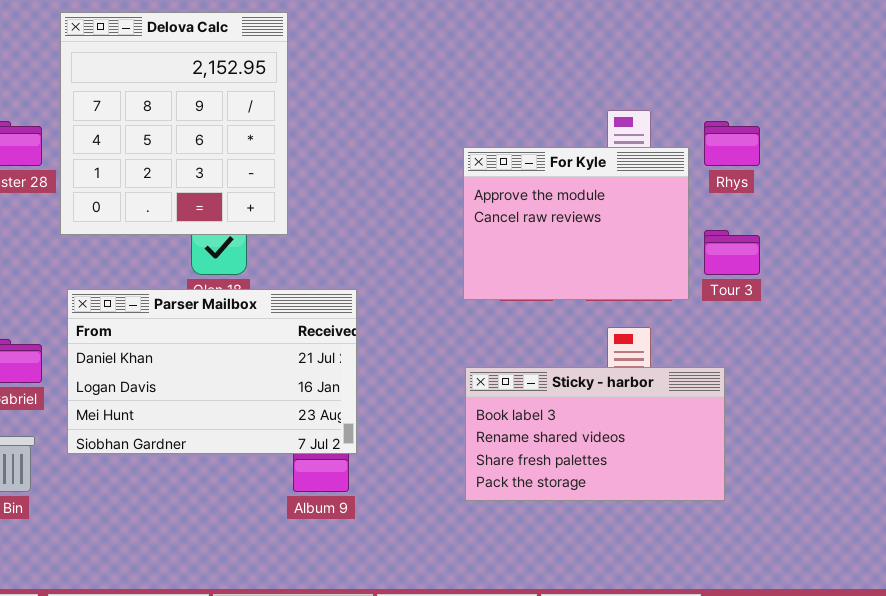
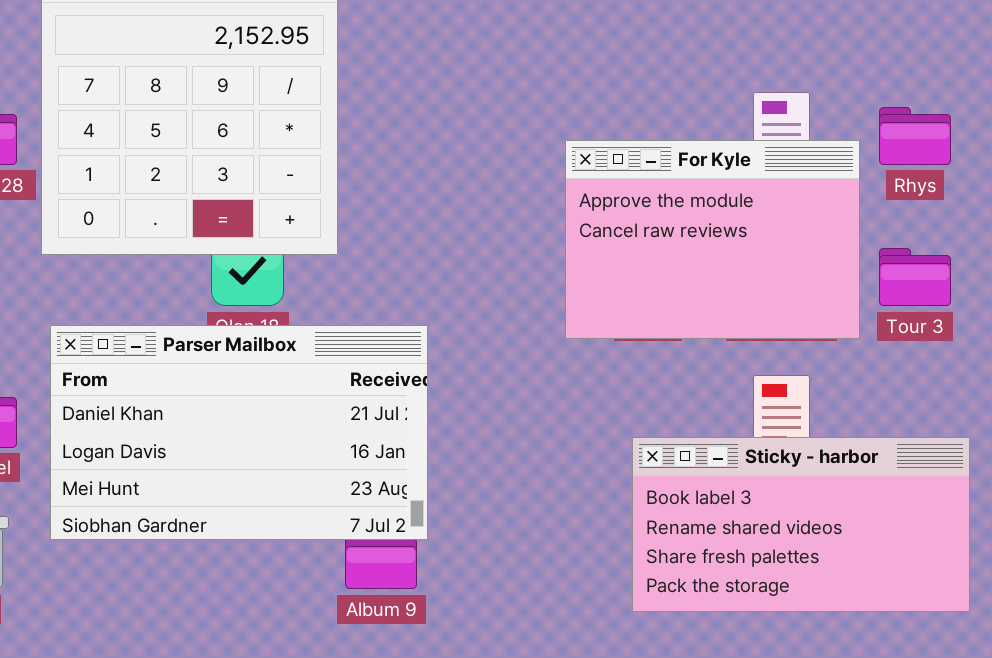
Sticky - harbor: [465,367,725,501] -> [632,437,970,612], moved

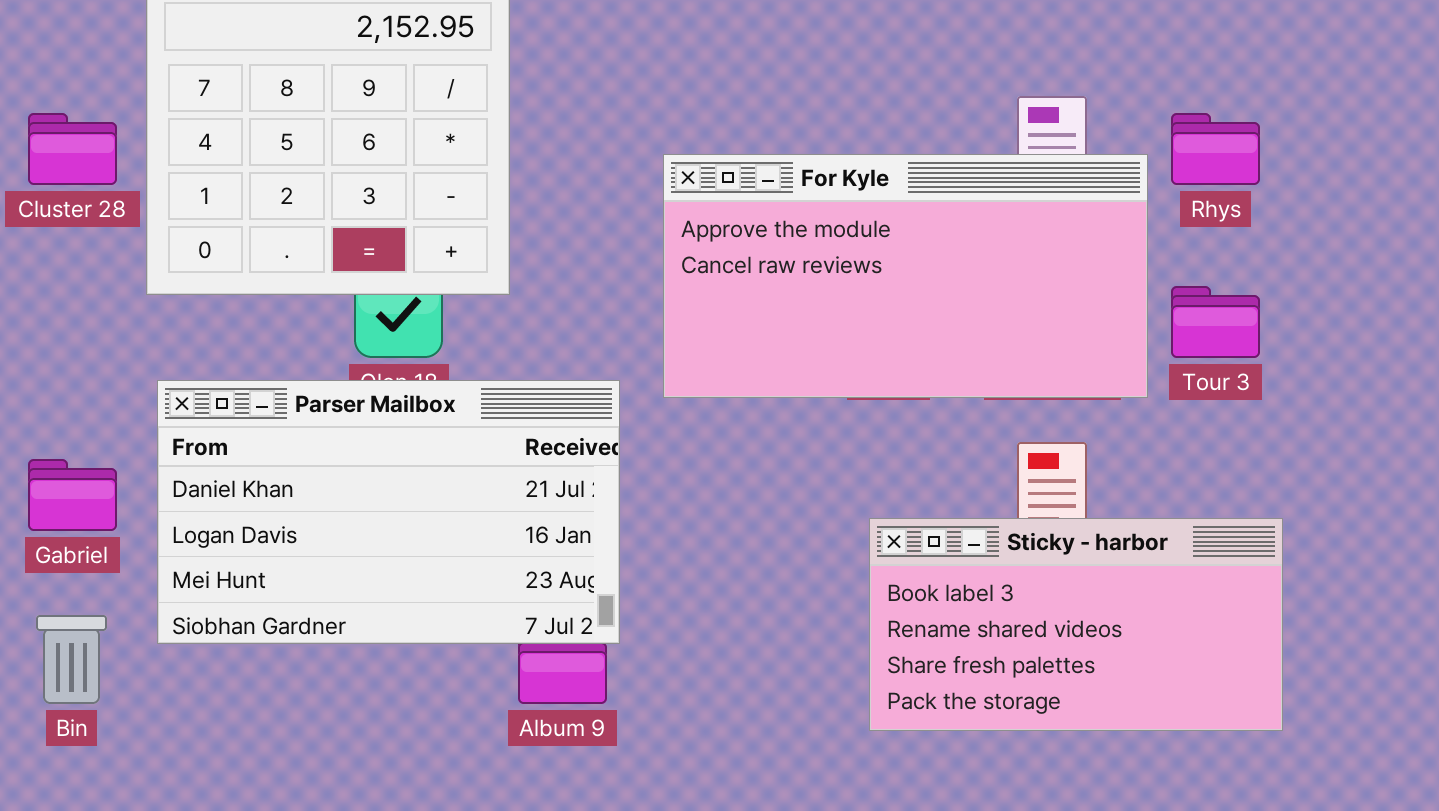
For Kyle: [565,140,860,339] -> [663,154,1148,398], resized

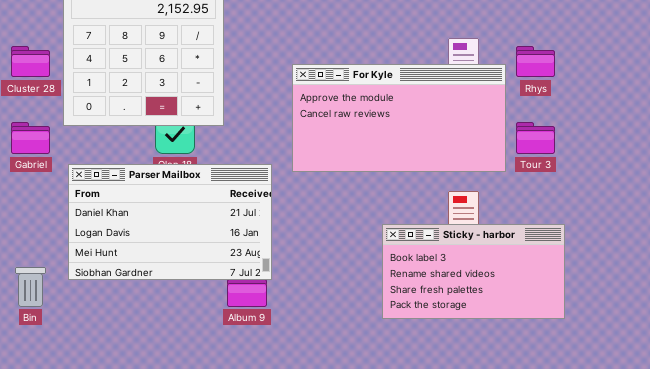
Gabriel: [28,459,117,531] -> [11,122,50,154], moved

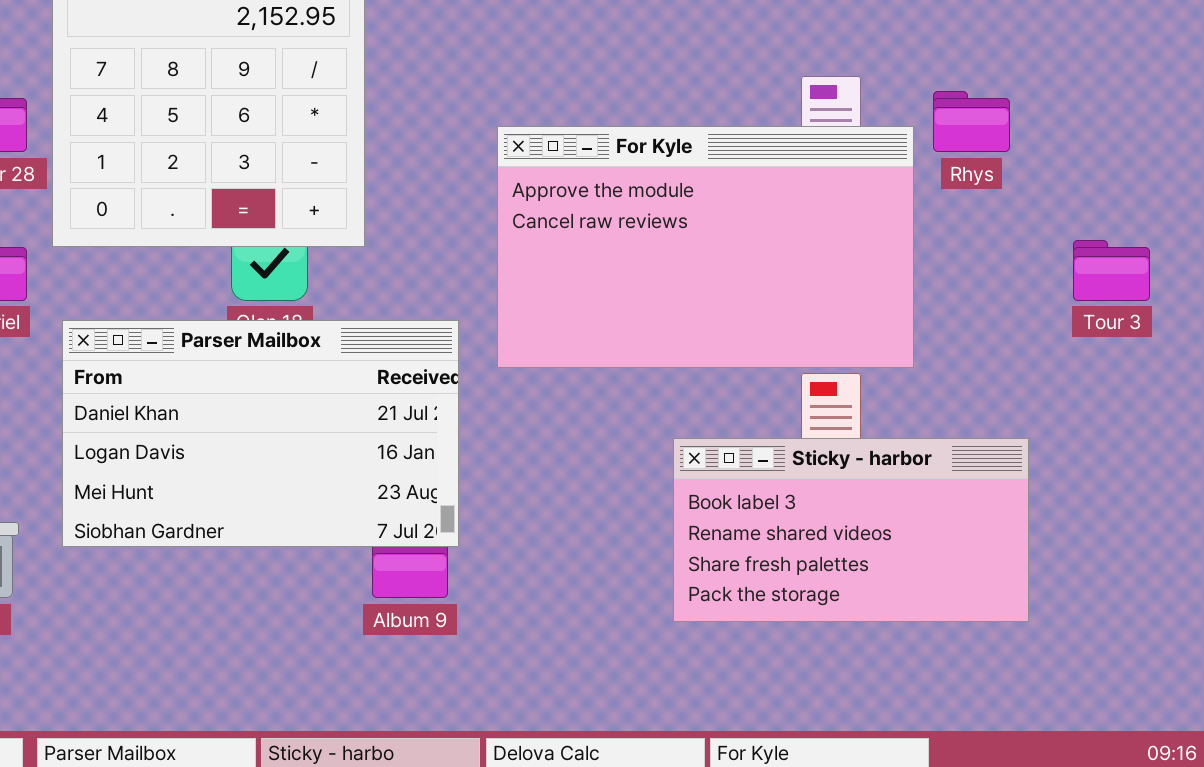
For Kyle: [292,64,506,172] -> [497,126,914,368], resized
Tour 3: [516,122,555,154] -> [1073,240,1150,301], moved

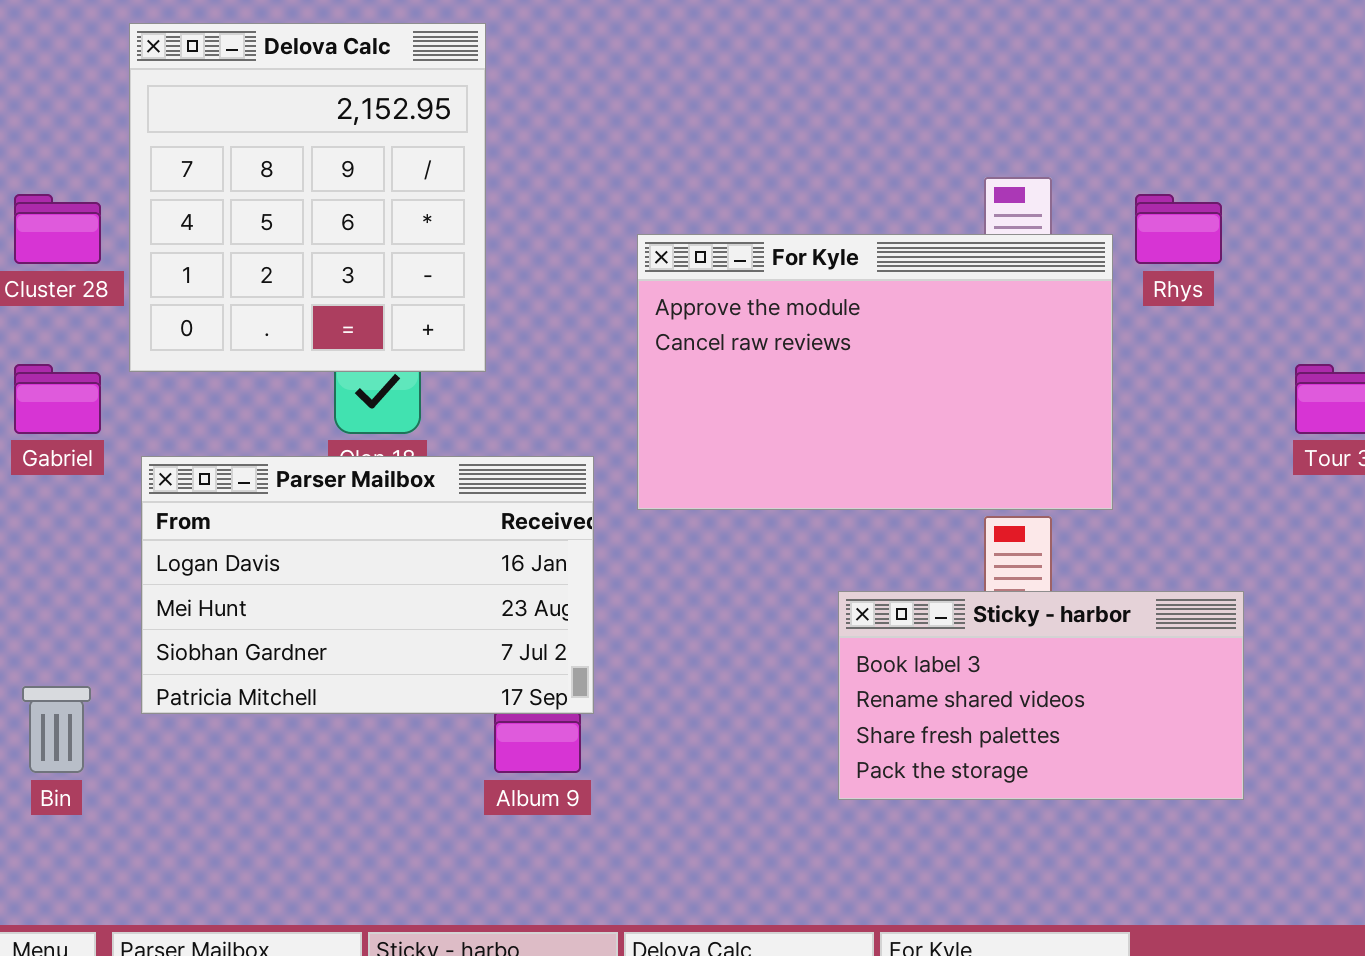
Parser Mailbox: [62,320,459,547] -> [141,456,594,714], scrolled down 1 row

